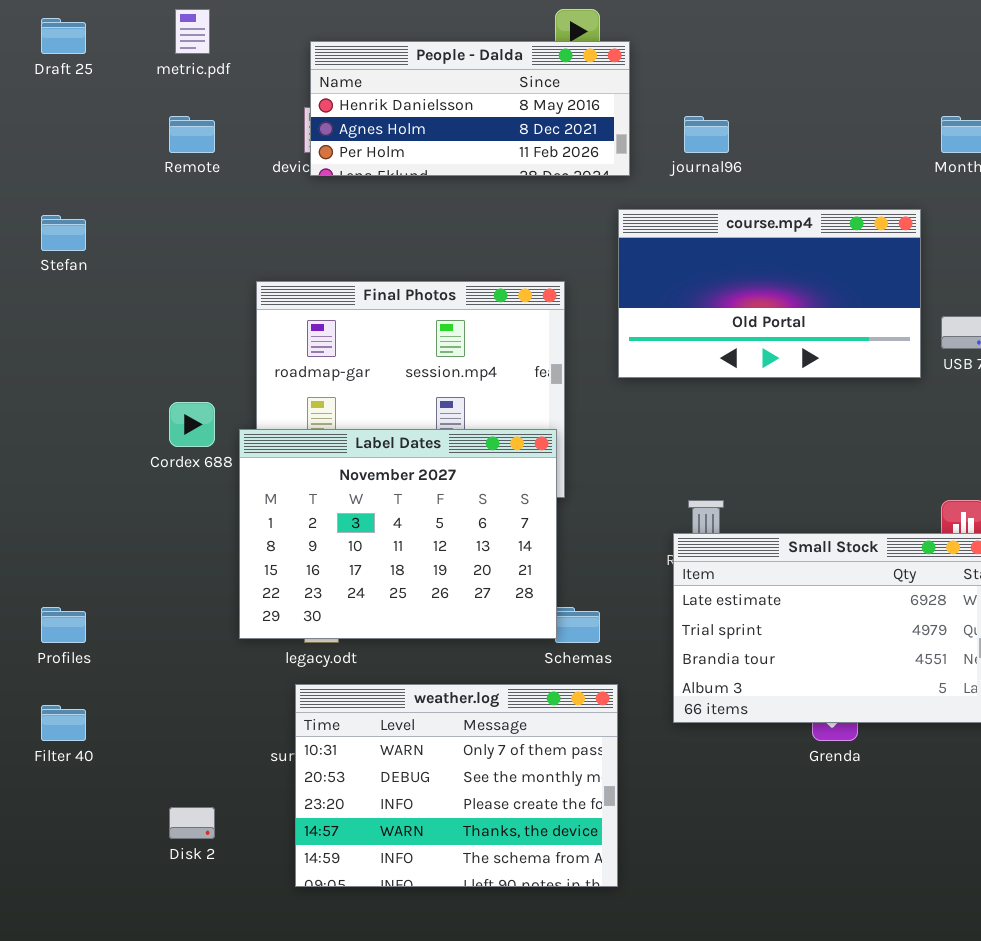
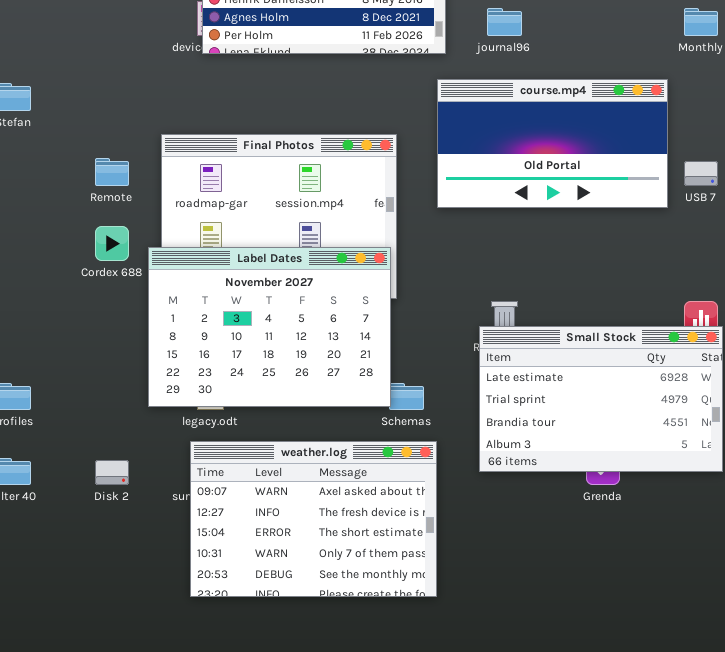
Remote: [169,116,215,153] -> [95,158,129,186], moved
weather.log: [295,684,618,887] -> [190,441,437,597], scrolled up 3 rows
Disk 2: [169,807,215,839] -> [95,460,129,485], moved

